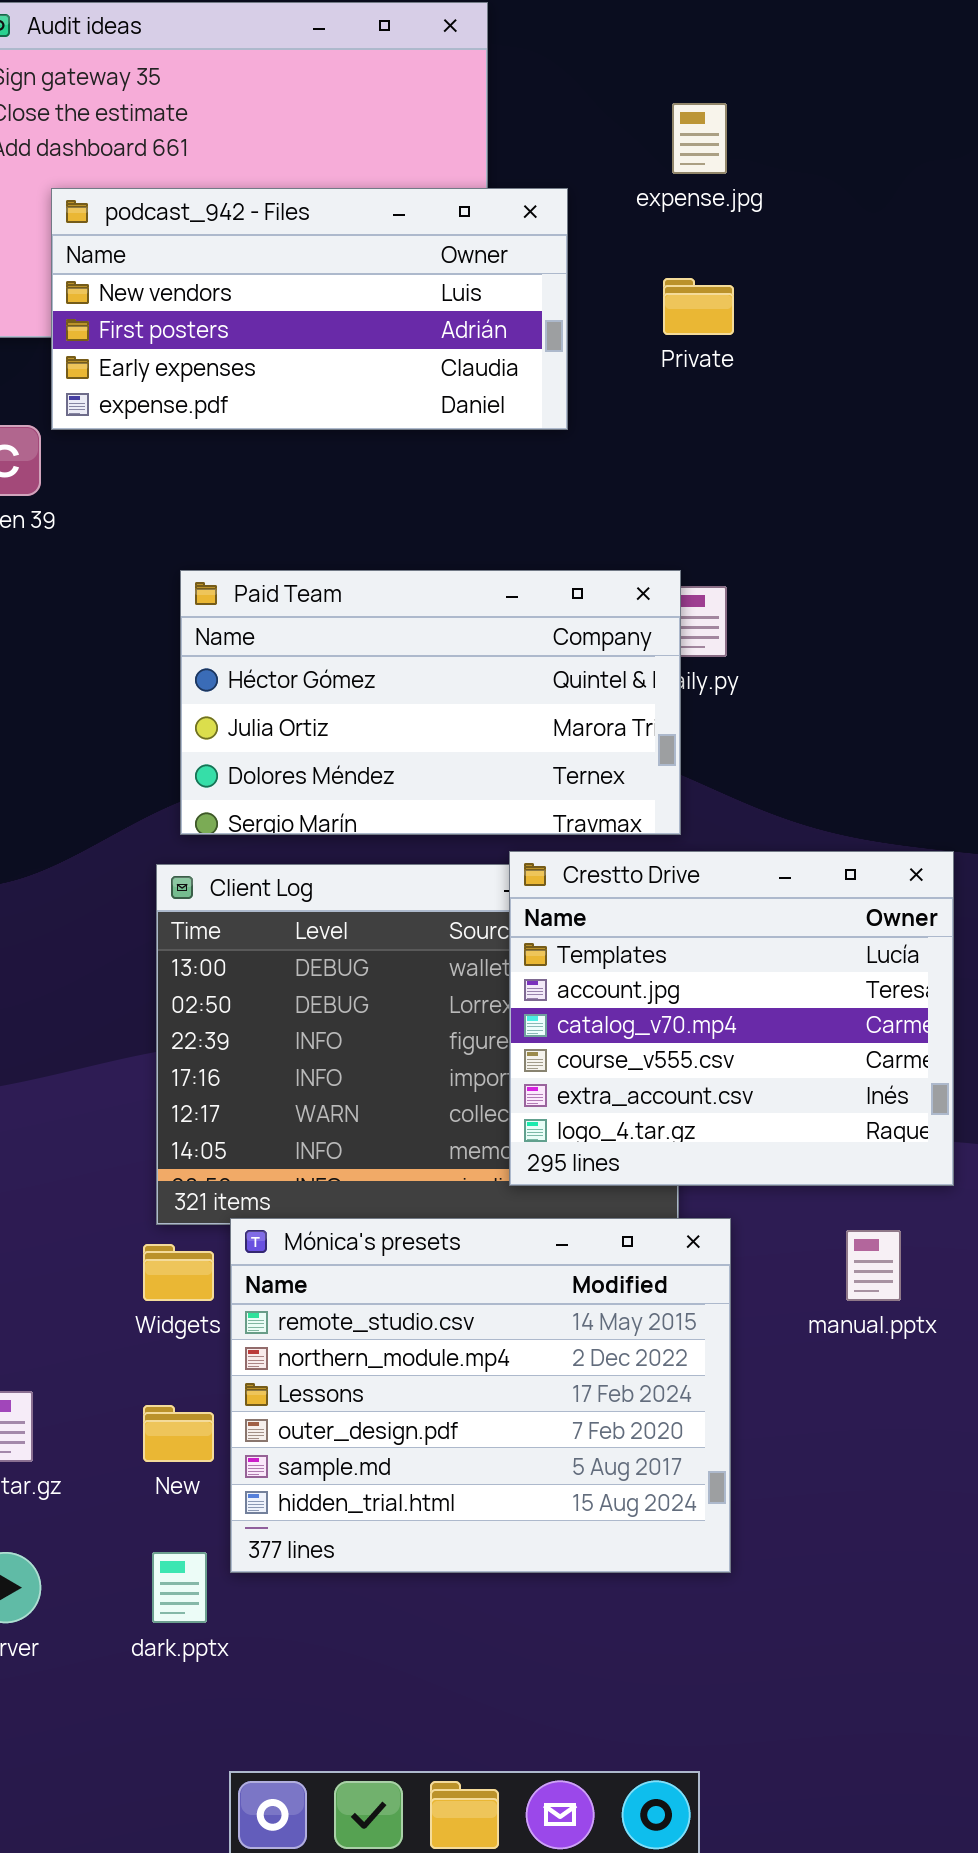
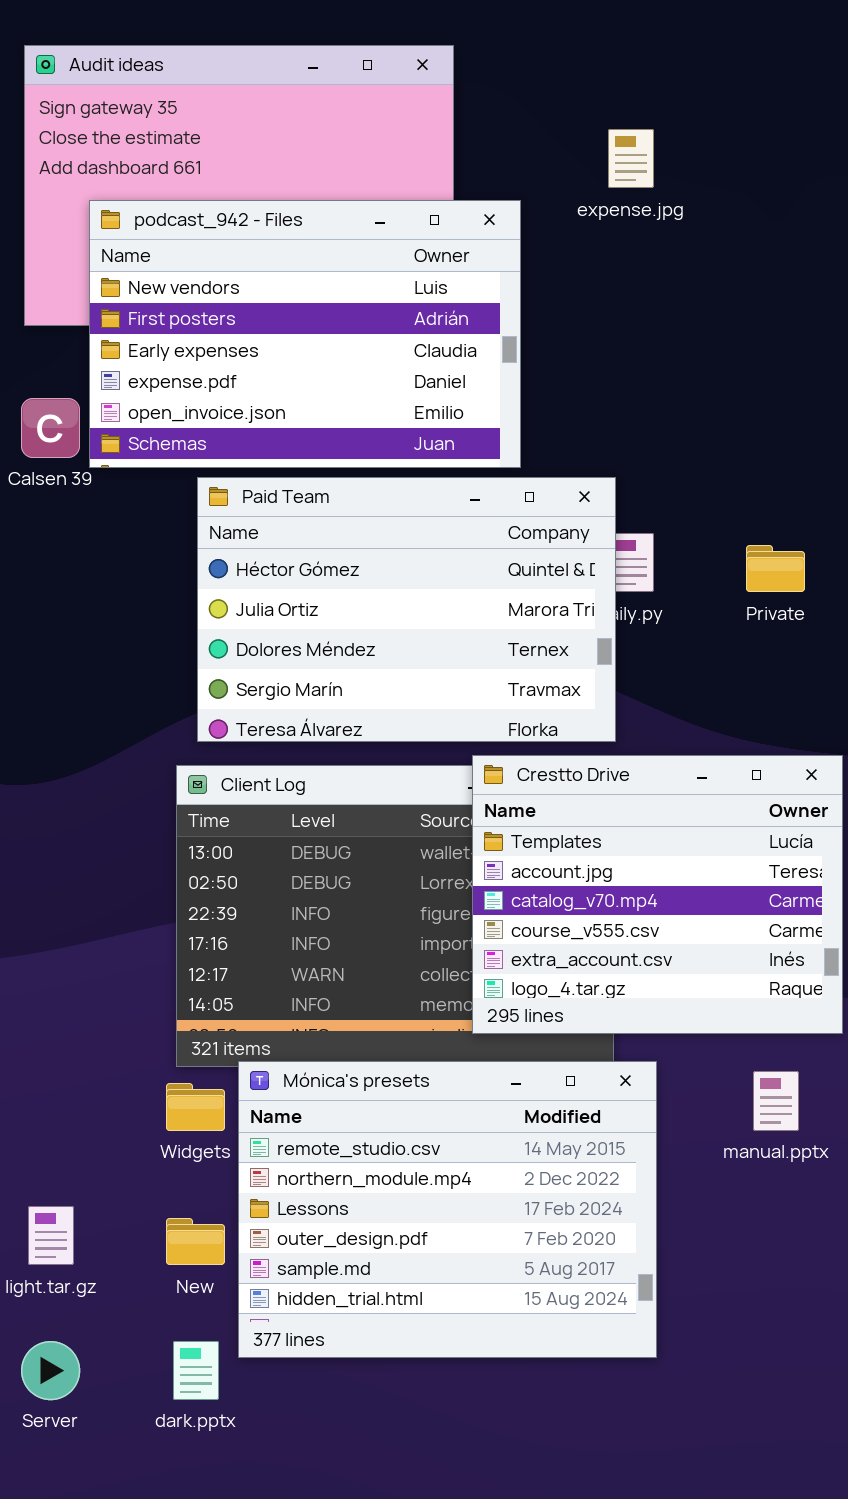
podcast_942 - Files: [51,188,568,430] -> [89,200,521,468], resized
Private: [663,278,734,335] -> [746,545,805,592], moved
Paid Team: [180,570,681,835] -> [197,477,616,742], resized

